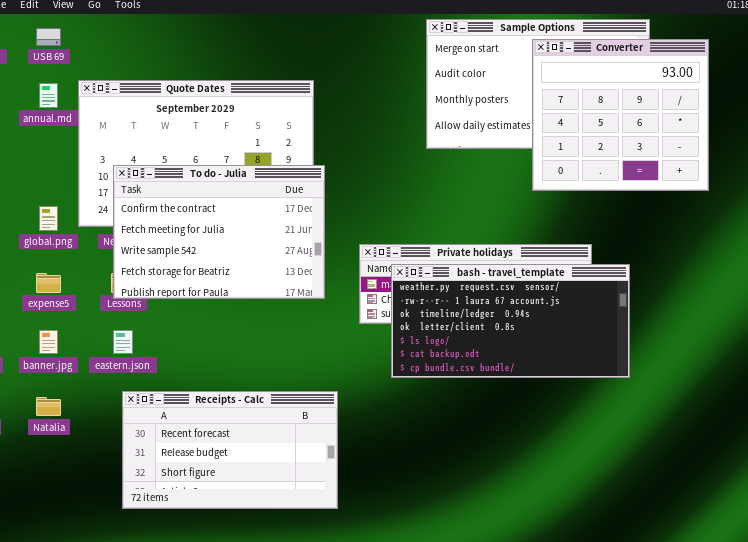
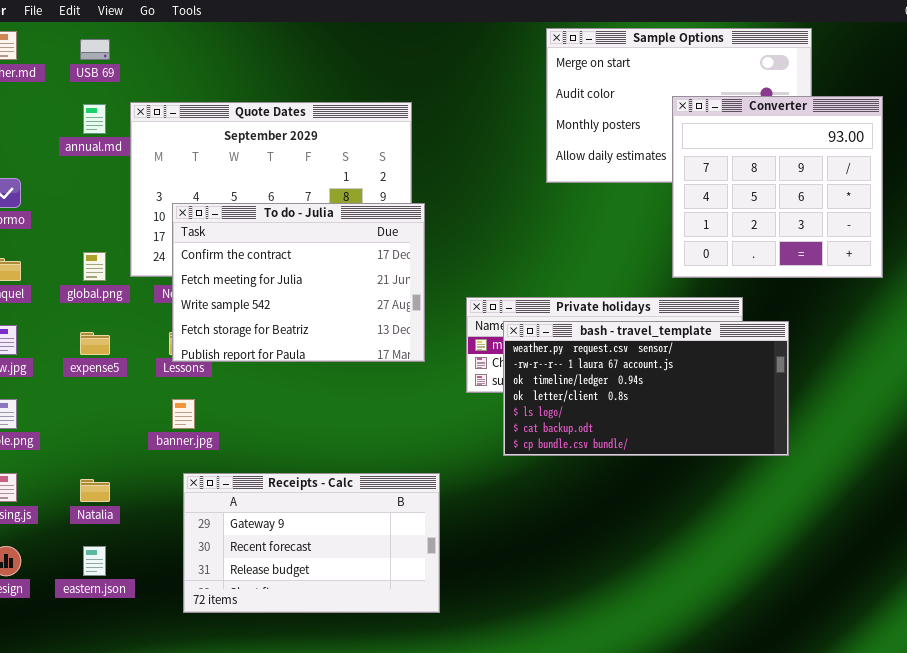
Converter: [532,39,709,191] -> [672,96,883,278], moved
banner.jpg: [39,330,58,354] -> [172,399,195,429], moved
eastern.json: [113,330,133,354] -> [83,546,106,576], moved
Receipts - Calc: [122,391,338,509] -> [183,473,440,613], scrolled up 1 row

